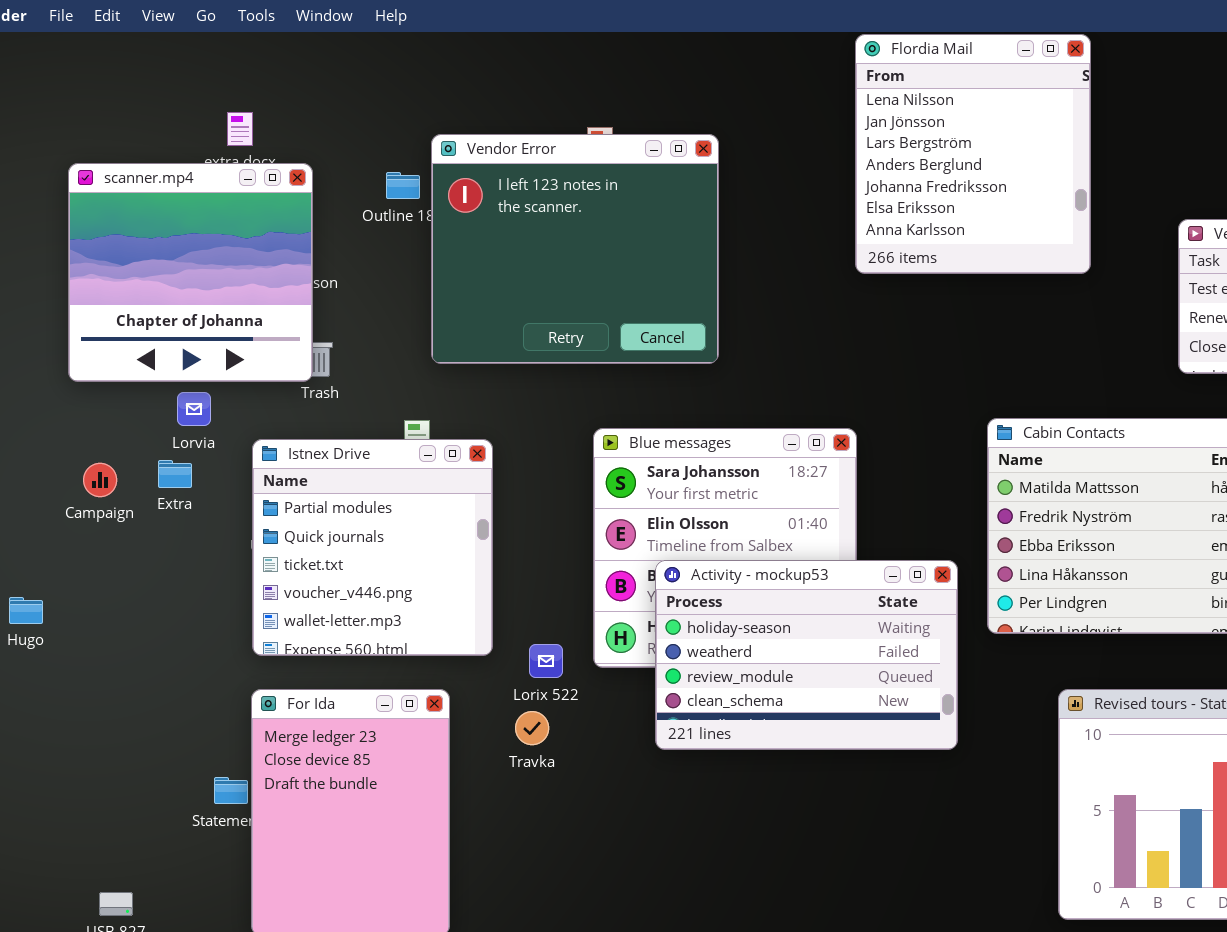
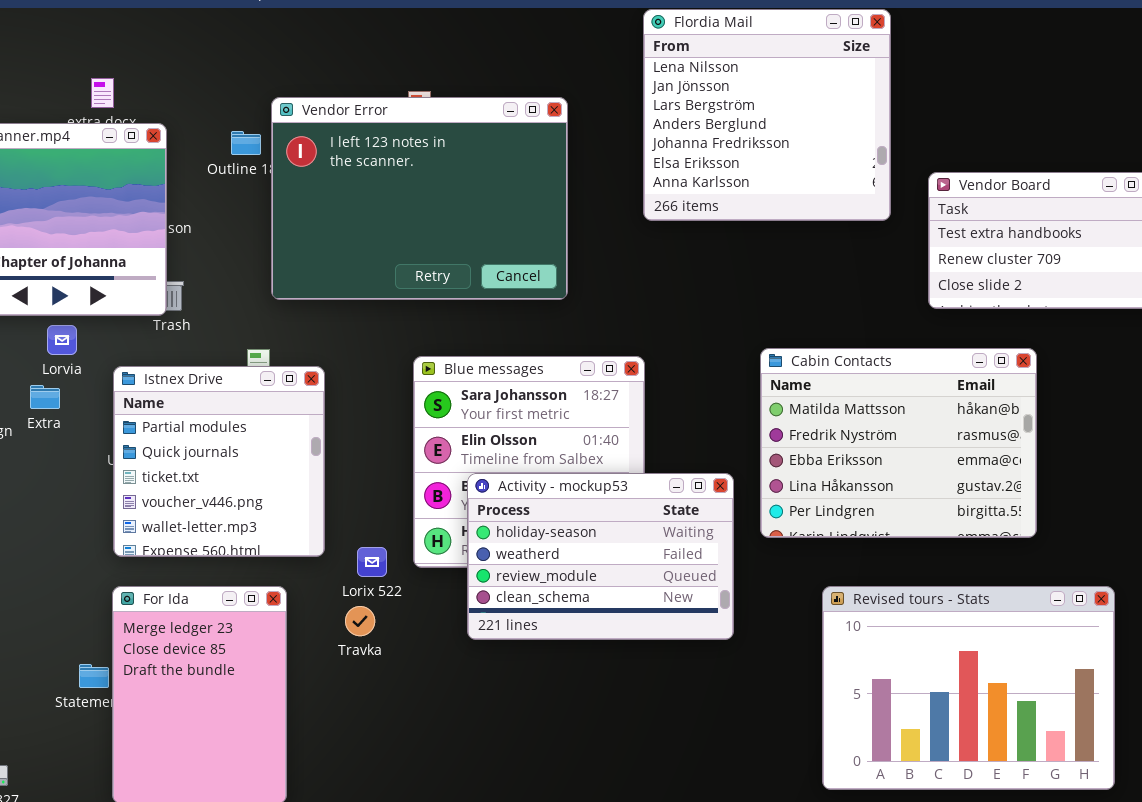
Flordia Mail: [855,34,1091,274] -> [643,9,891,221], resized
Vendor Error: [431,134,719,364] -> [271,97,568,300], resized

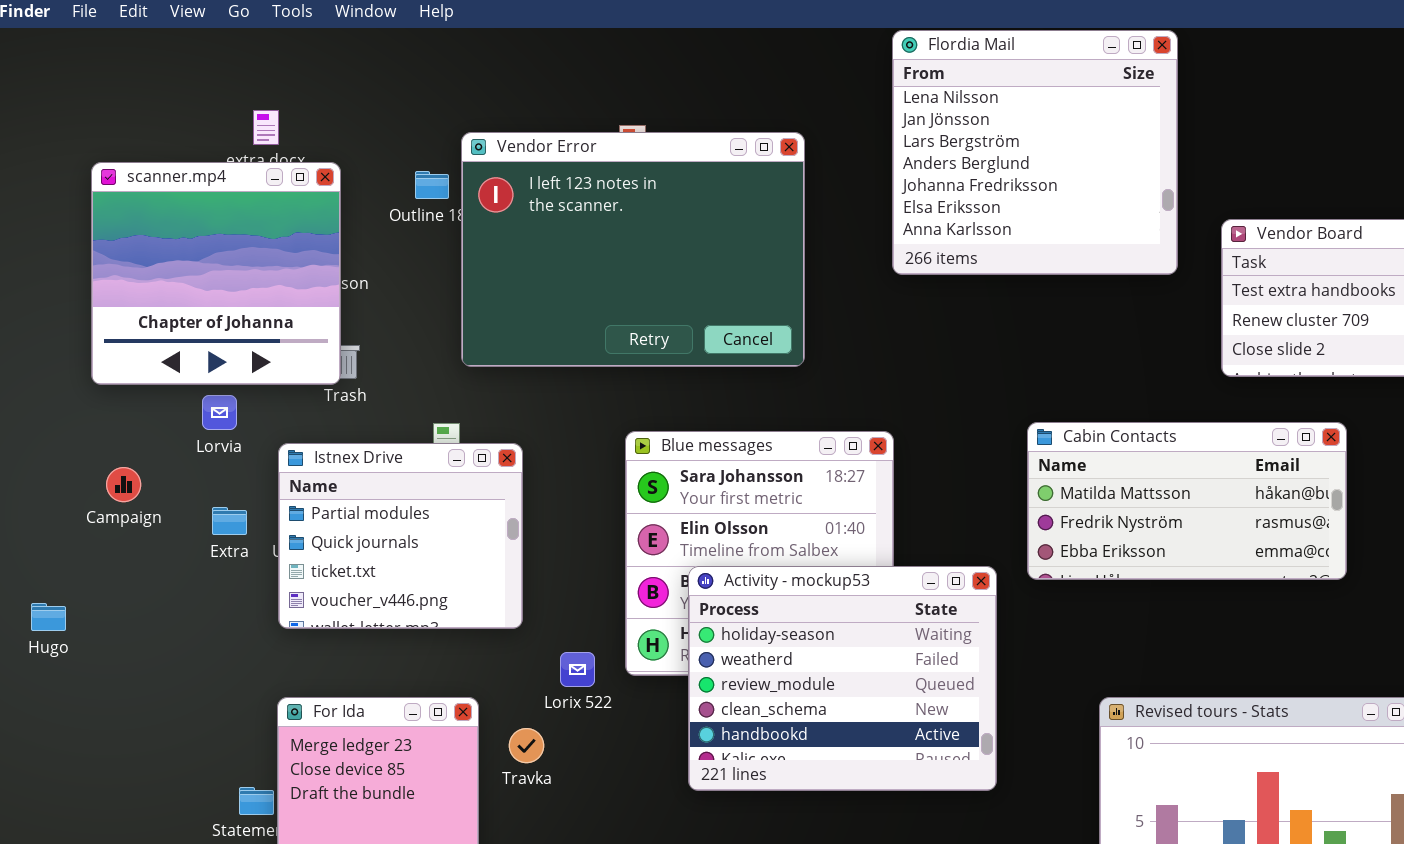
Cabin Contacts: [760,348,1037,538] -> [1027,422,1347,580], resized
Istnex Drive: [113,366,325,557] -> [278,443,523,629], resized
Extra: [30,385,60,409] -> [212,507,247,535], moved
Activity - mockup53: [467,473,734,640] -> [688,566,997,791], resized
Travka: [345,606,375,636] -> [509,728,544,763], moved

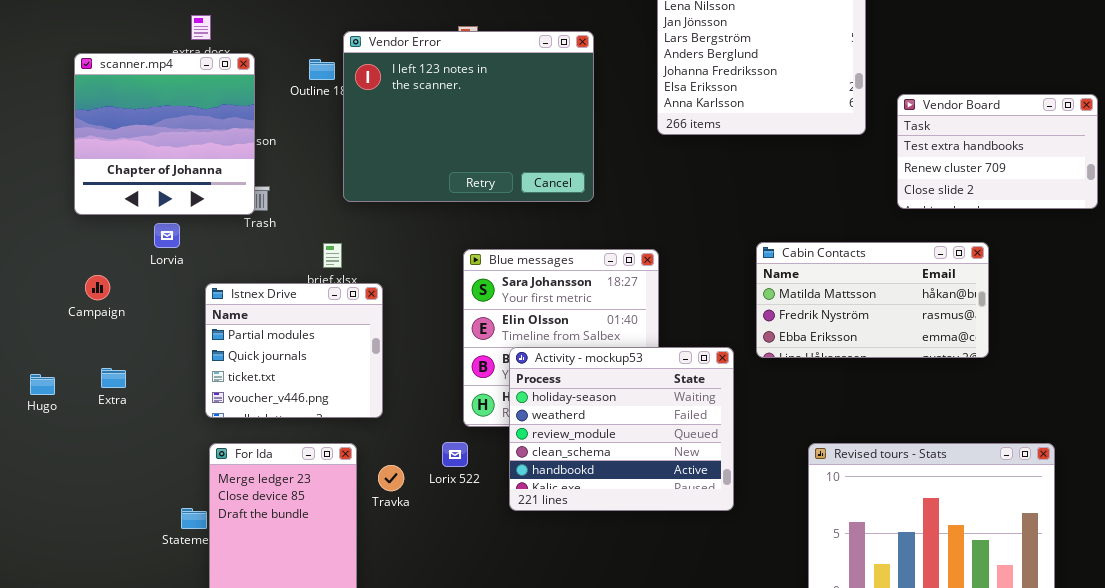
Istnex Drive: [278,443,523,629] -> [205,283,383,418], moved
Extra: [212,507,247,535] -> [101,368,126,388], moved
Lorix 522: [560,652,595,687] -> [442,442,468,467], moved

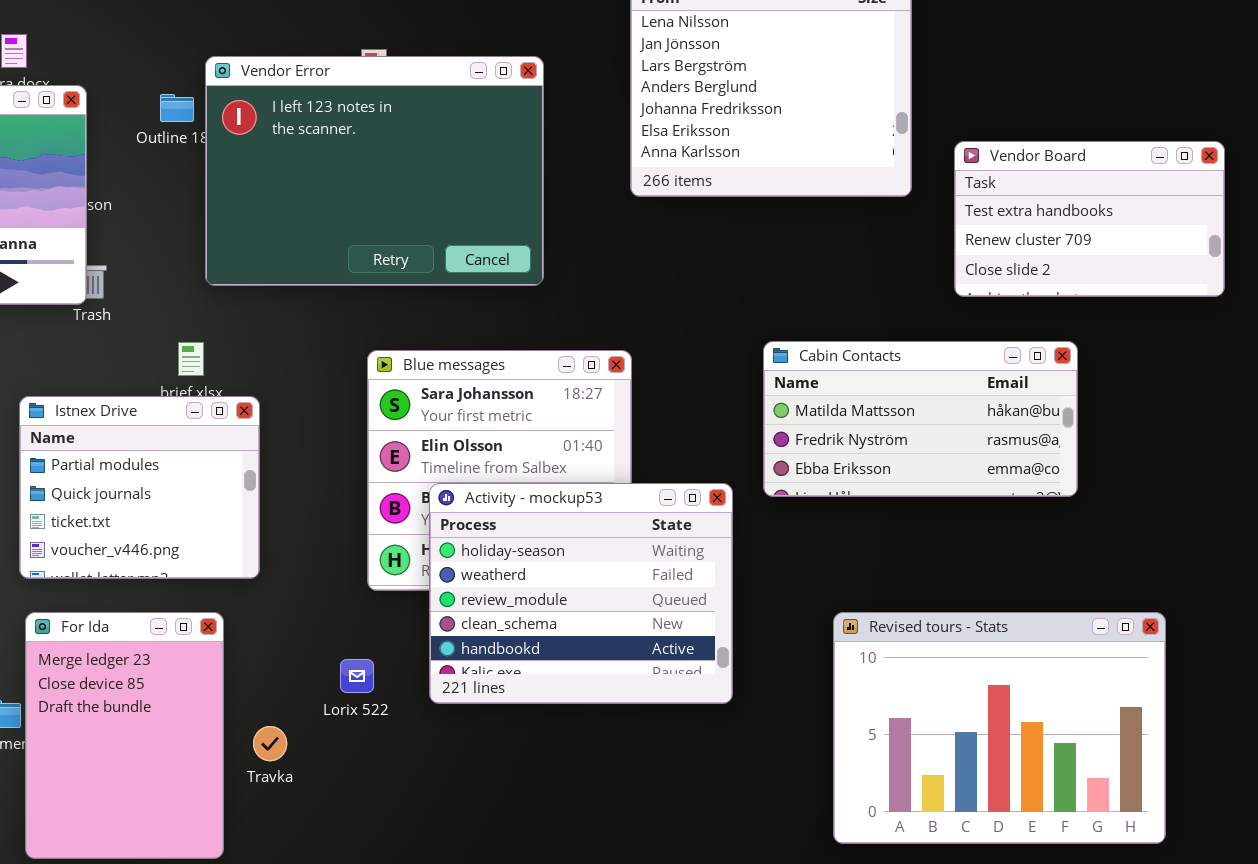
Lorix 522: [442,442,468,467] -> [340,659,374,693], moved
Travka: [378,465,404,491] -> [253,726,287,761], moved

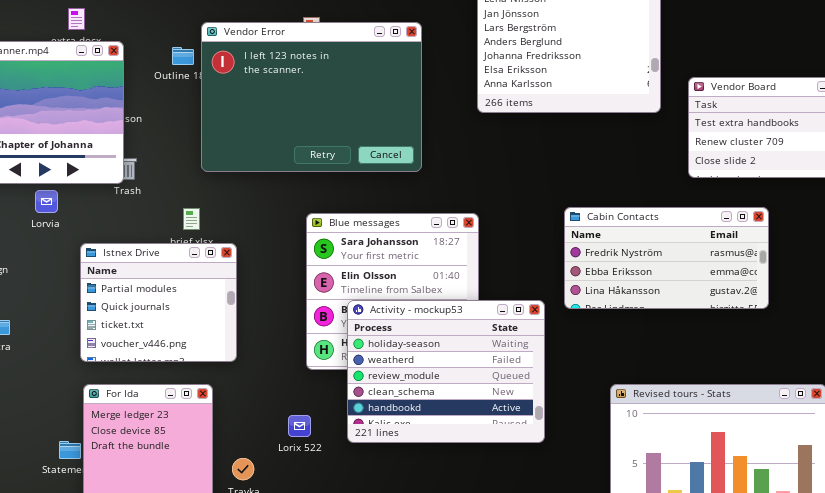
Cabin Contacts: [763,341,1078,497] -> [564,207,769,309], scrolled down 1 row

